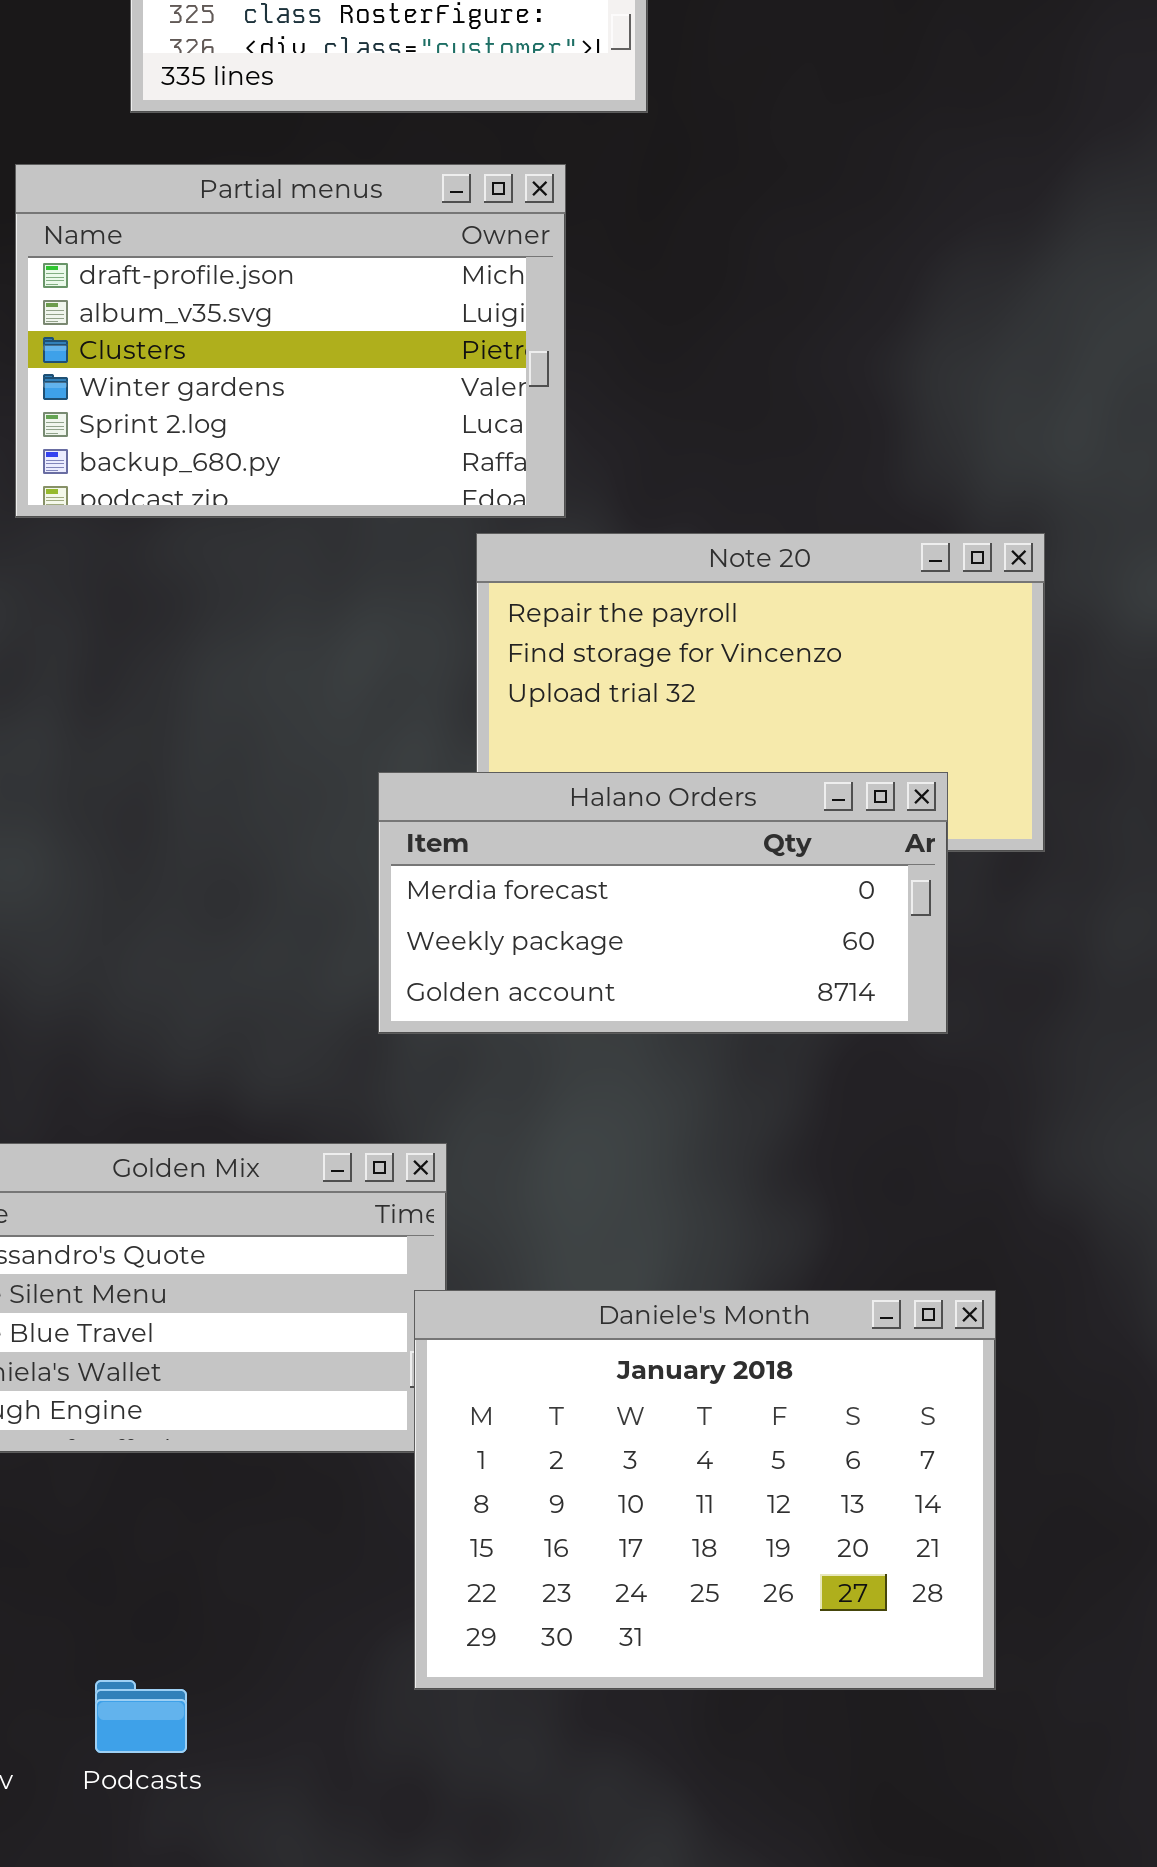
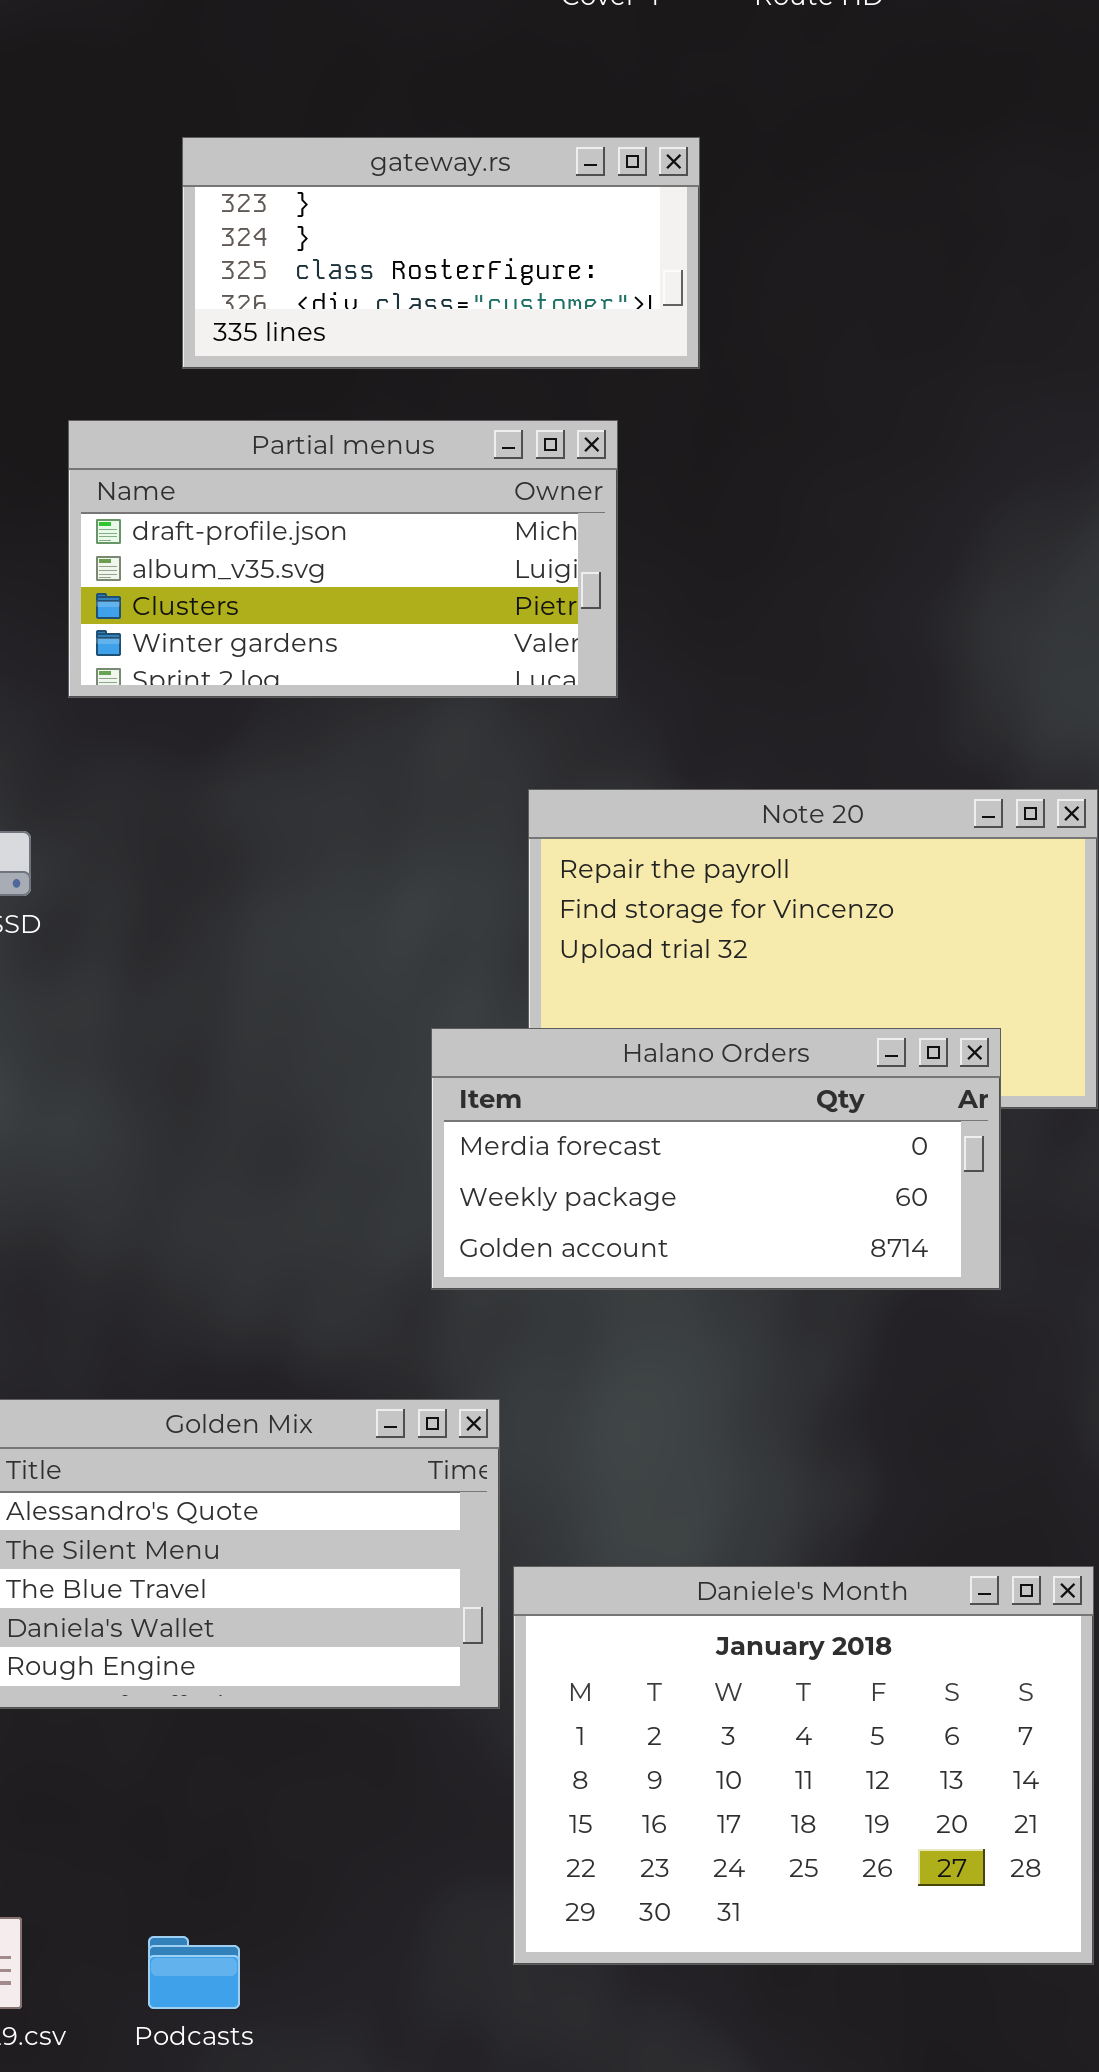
Partial menus: [15,164,566,518] -> [68,420,618,698], resized
Daniele's Month: [414,1290,996,1690] -> [513,1566,1094,1965], moved

